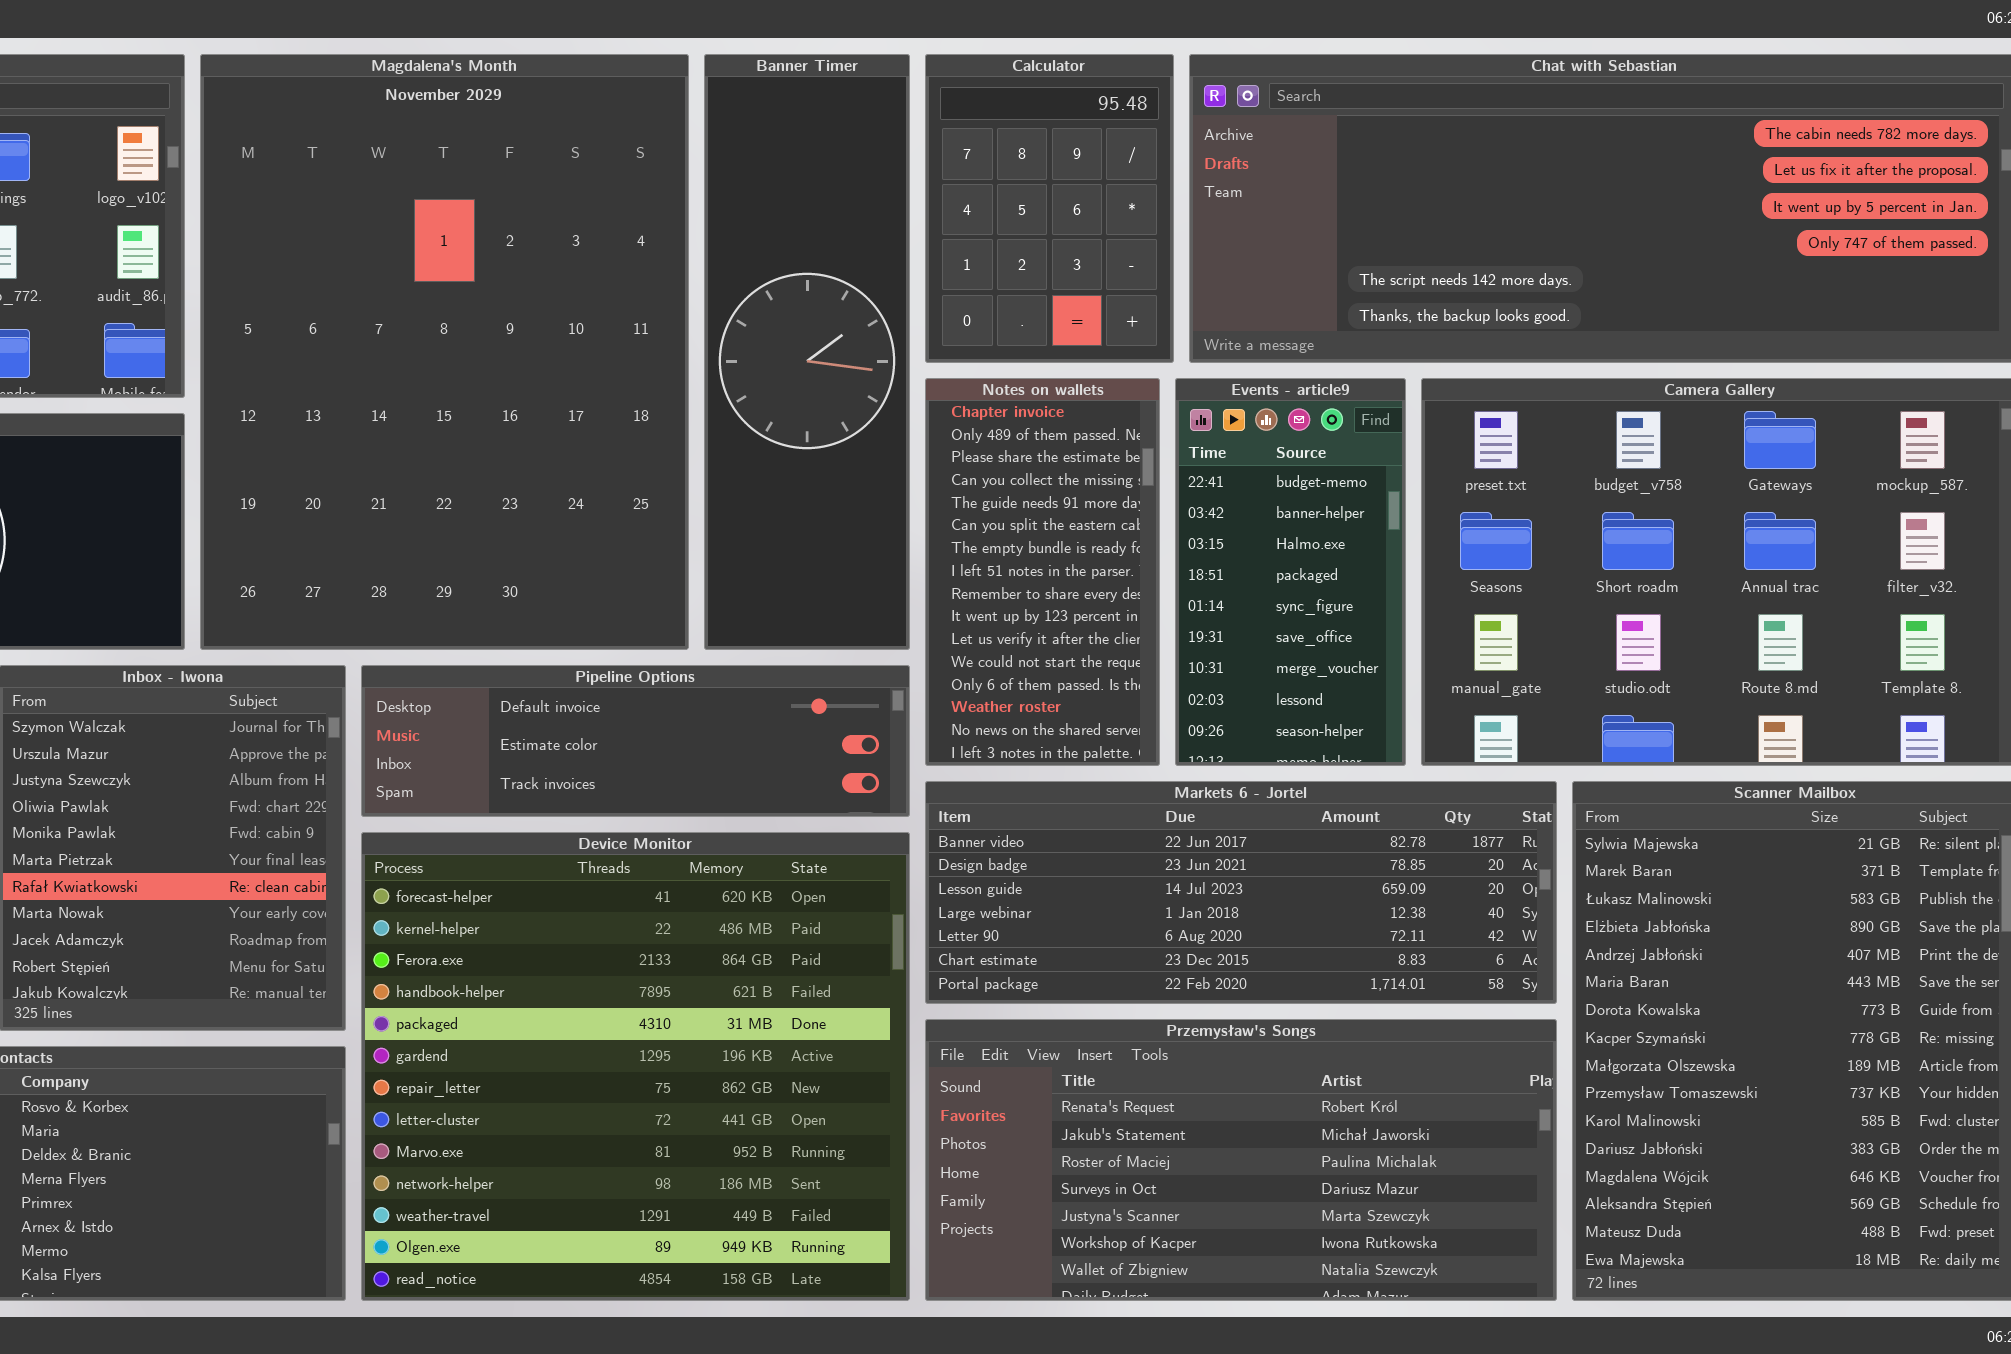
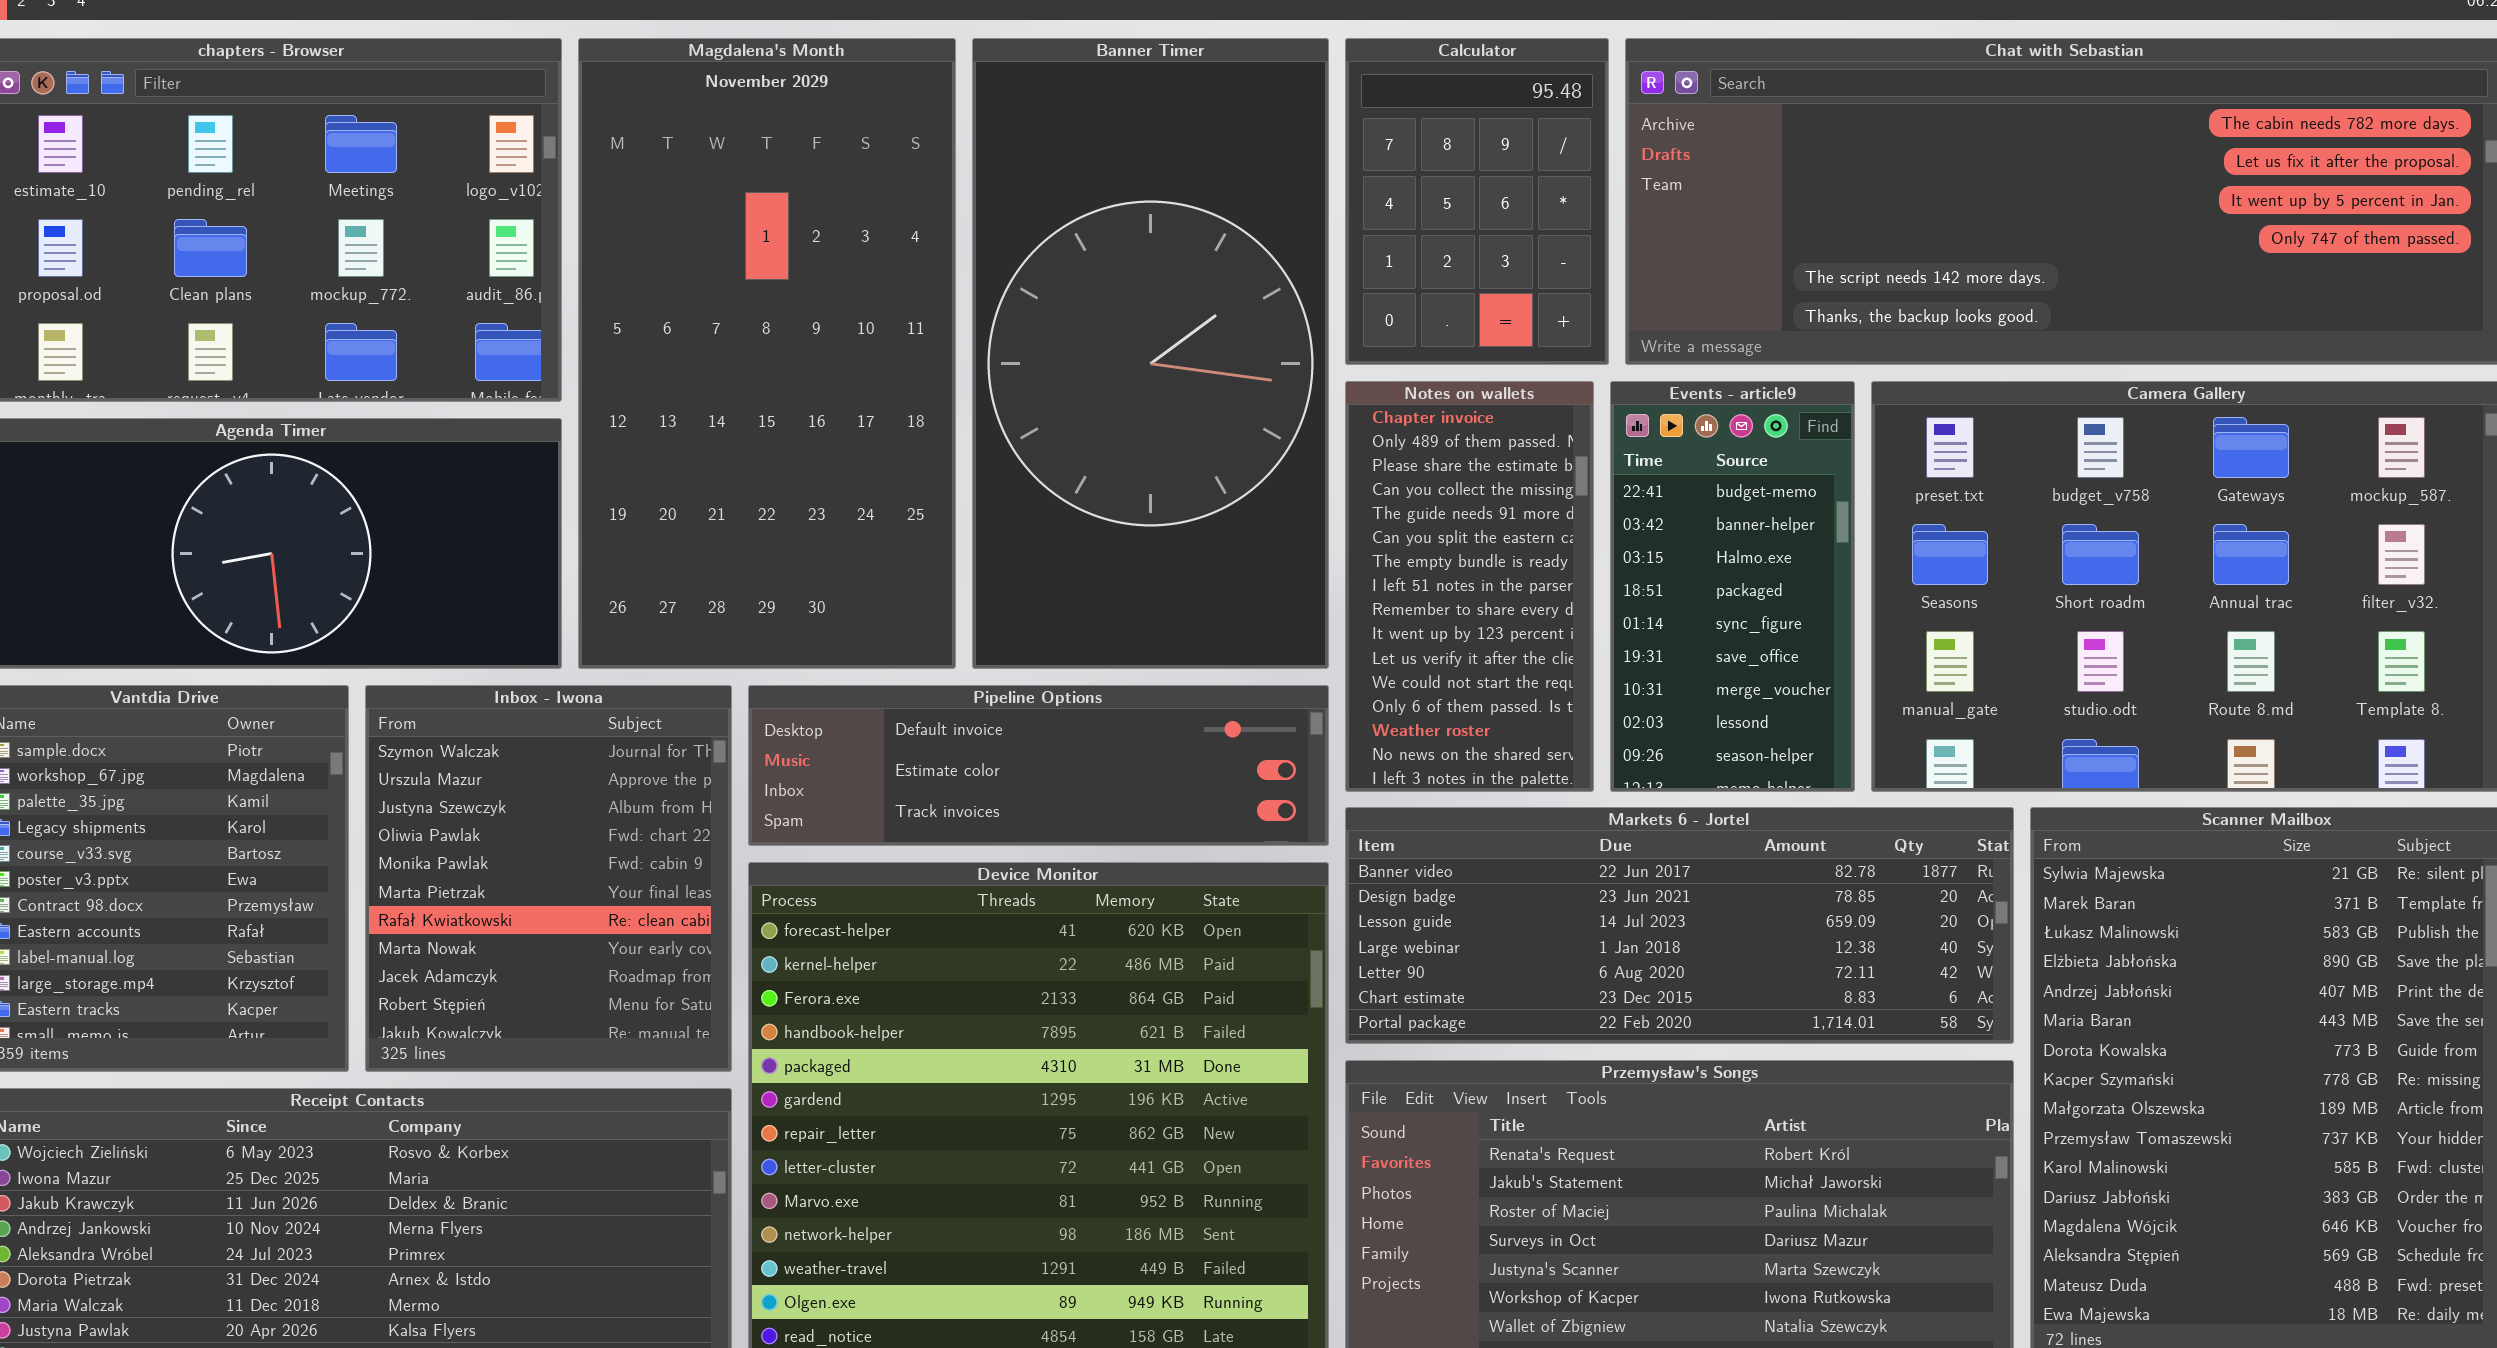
Magdalena's Month: [200,54,689,650] -> [578,38,956,669], resized
Banner Timer: [704,54,910,650] -> [972,38,1329,669], resized

